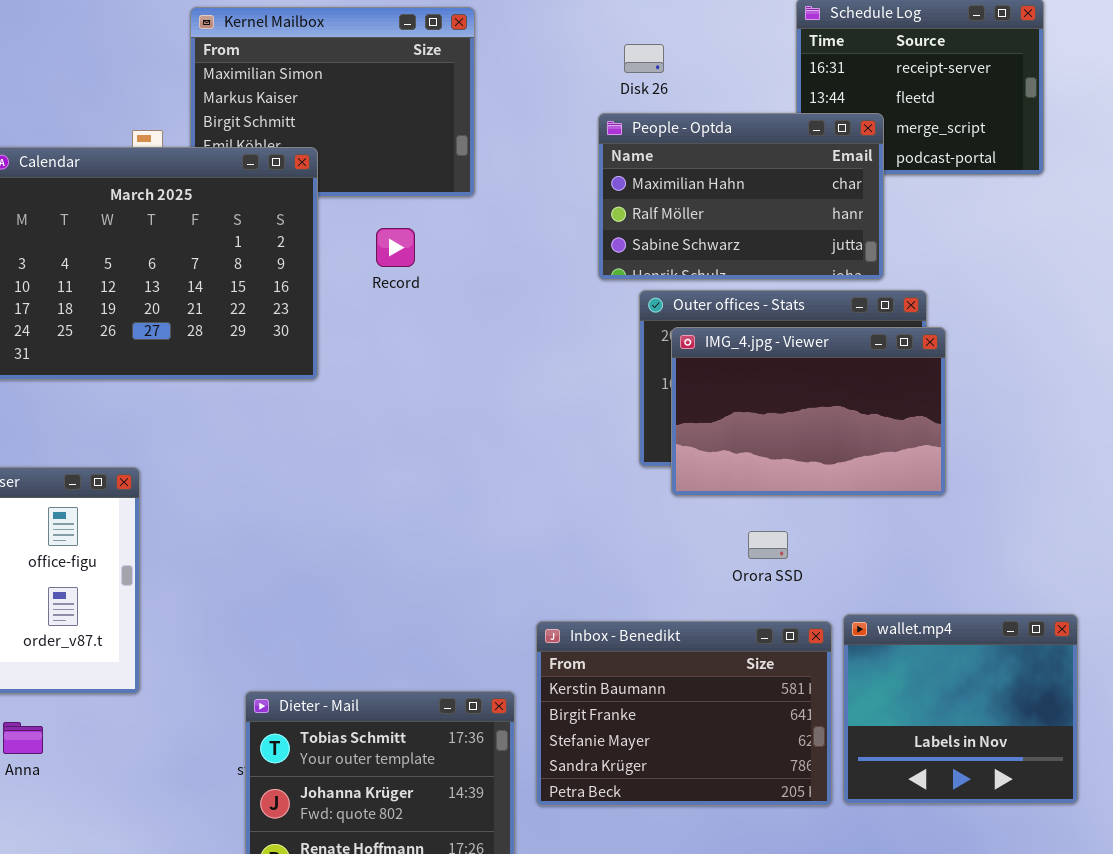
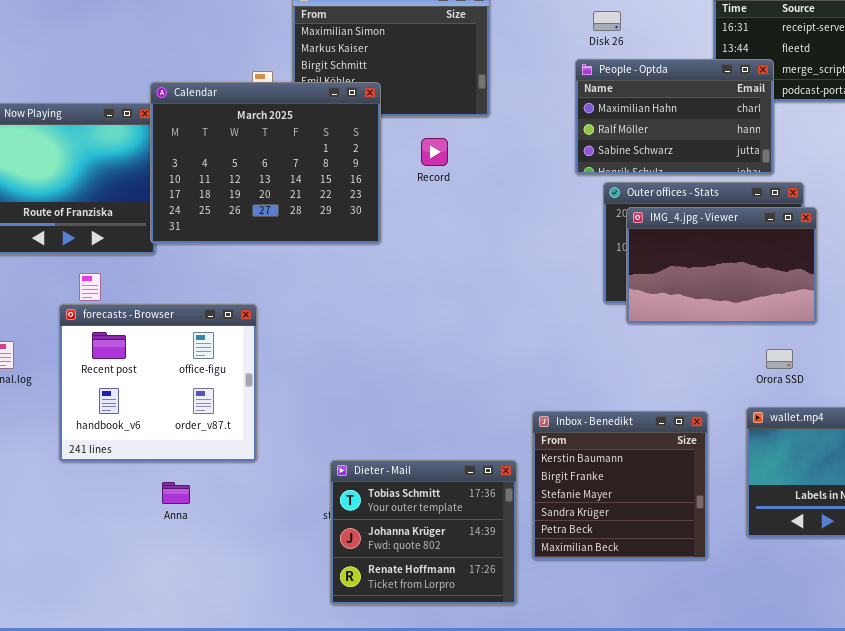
Orora SSD: [748,531,788,559] -> [766,349,793,369], moved
Inbox - Benedikt: [536,621,832,806] -> [532,411,708,560], resized

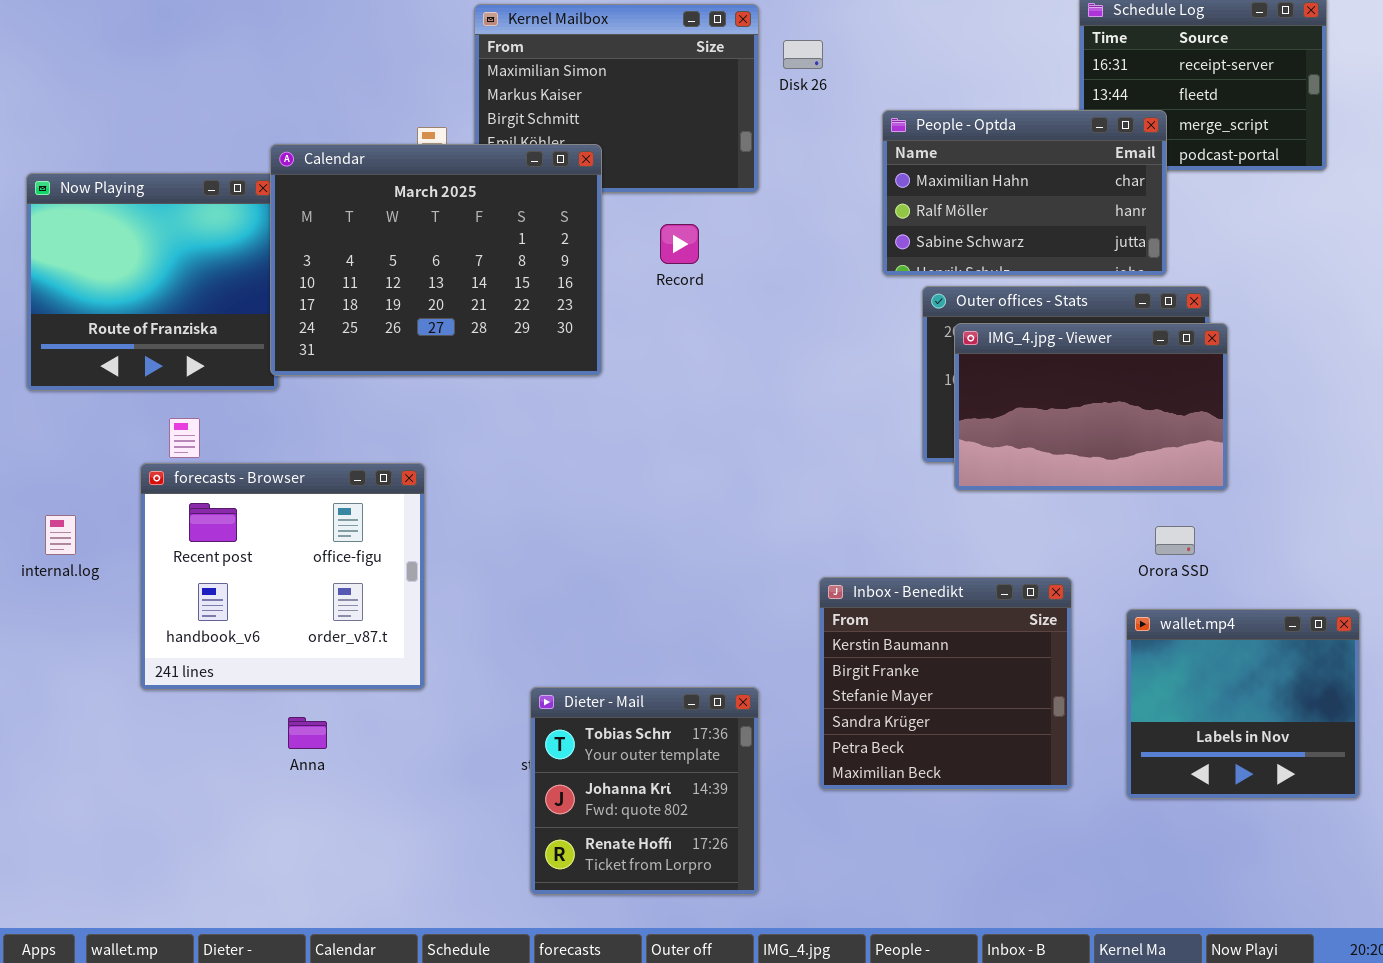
Disk 26: [593,11,621,31] -> [783,40,823,69], moved
Inbox - Benedikt: [532,411,708,560] -> [819,577,1072,790], moved
Dieter - Mail: [330,460,517,605] -> [530,687,759,895], resized

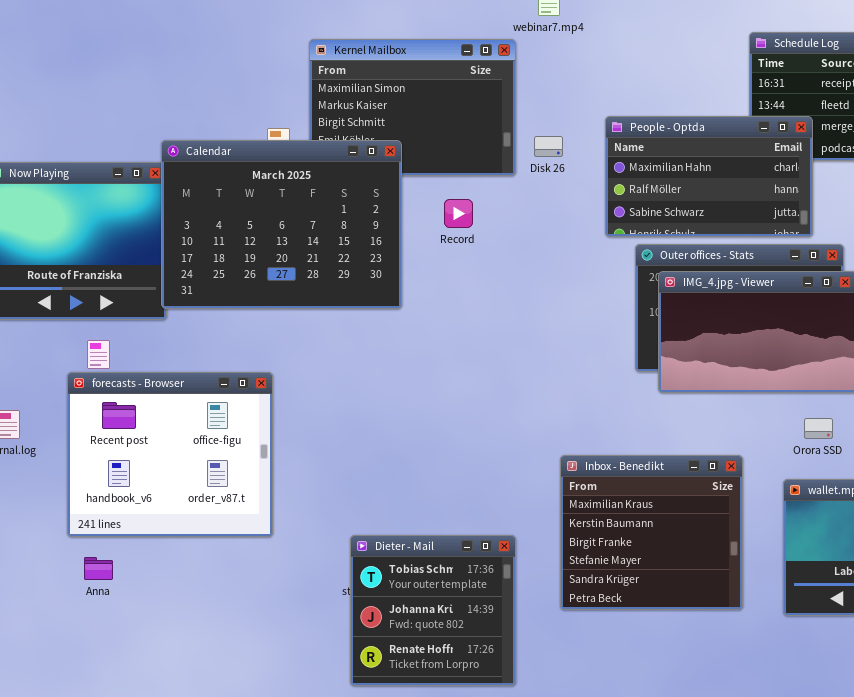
Disk 26: [783,40,823,69] -> [534,136,563,157], moved
Inbox - Benedikt: [819,577,1072,790] -> [560,455,743,610], scrolled up 1 row
Anna: [288,717,327,749] -> [84,557,113,580], moved

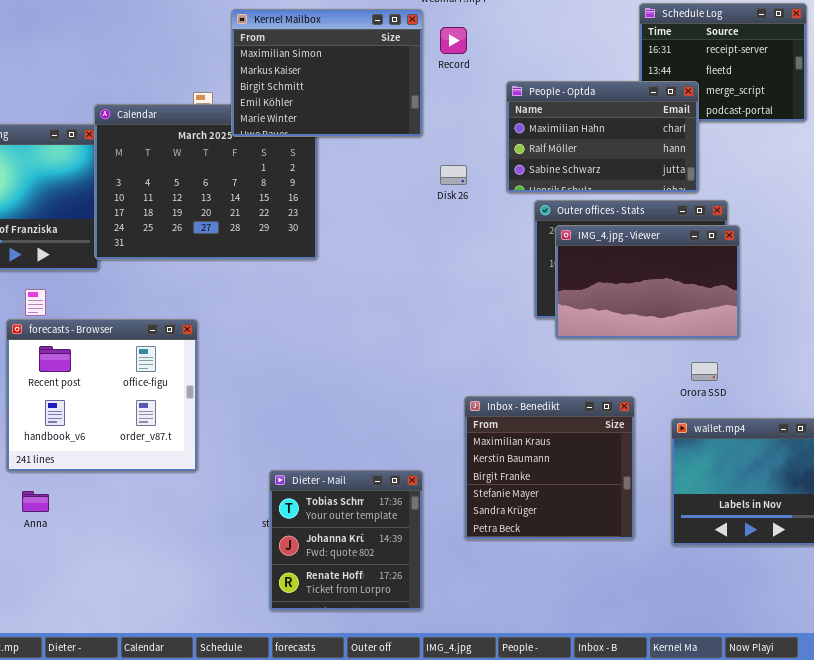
Kernel Mailbox: [309,39,516,176] -> [231,9,423,137], raised
Disk 26: [534,136,563,157] -> [440,165,467,185], moved
Record: [444,199,473,228] -> [440,27,467,54], moved

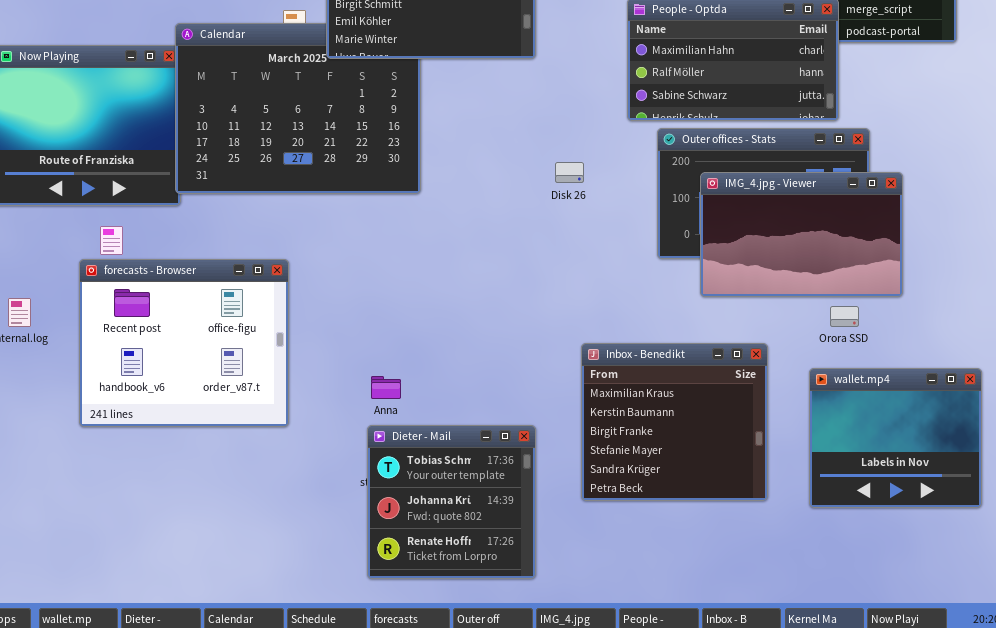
Disk 26: [440,165,467,185] -> [555,162,584,183], moved
IMG_4.jpg - Viewer: [555,225,740,339] -> [700,172,903,297], moved
Anna: [22,491,49,512] -> [371,376,401,399], moved

